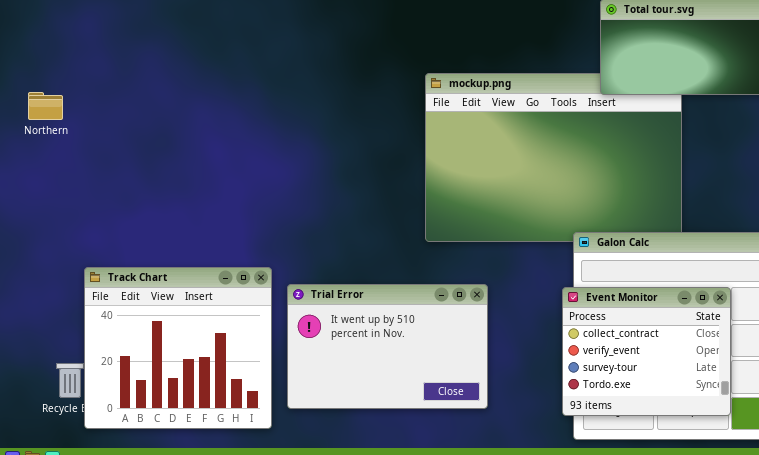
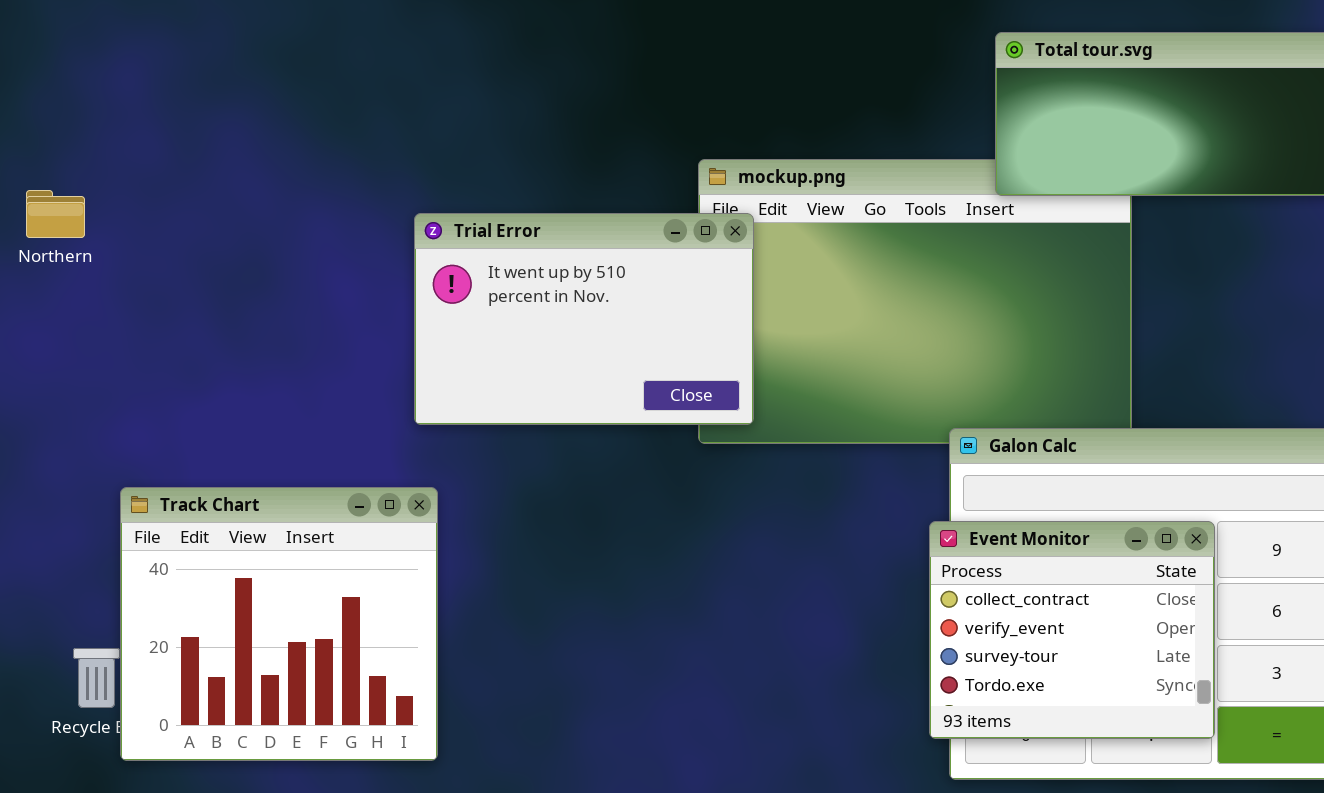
Trial Error: [287,284,488,409] -> [414,213,754,425], moved

